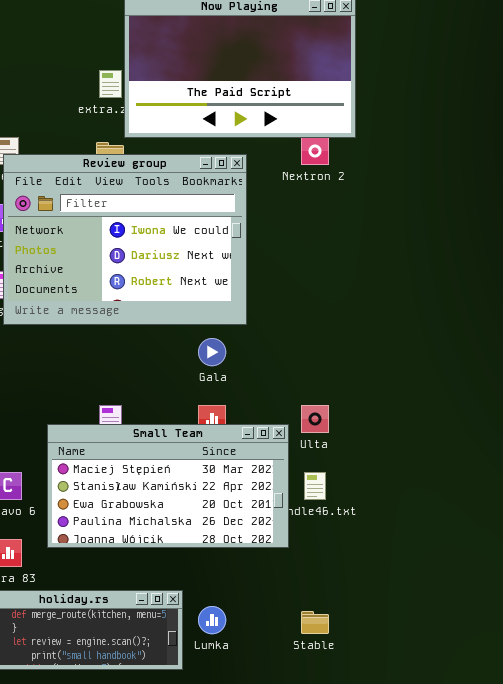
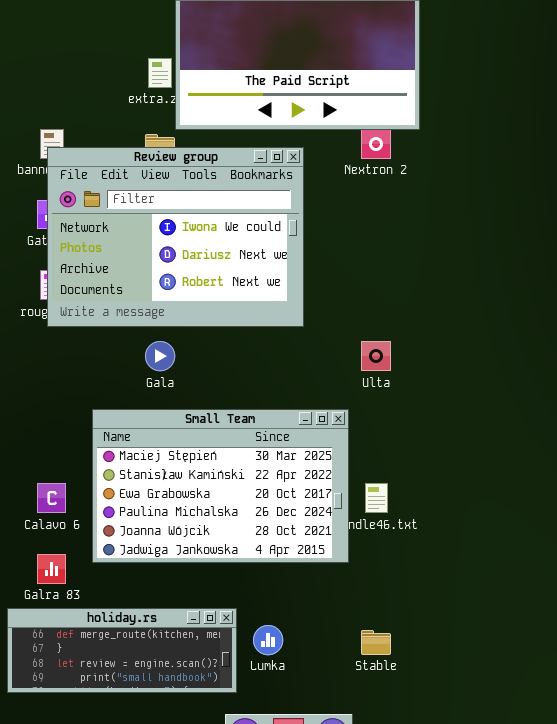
Gala: [198,338,226,366] -> [145,341,175,371], moved
Ulta: [301,405,329,433] -> [361,341,391,371], moved
Small Team: [47,424,289,548] -> [92,409,349,563], resized

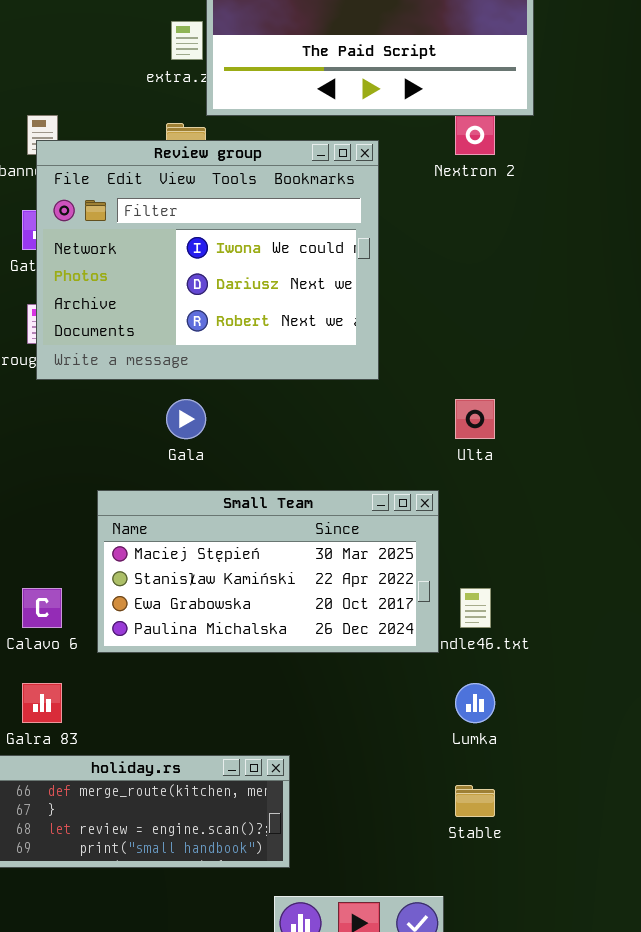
Small Team: [92,409,349,563] -> [97,490,439,653], resized
Lumka: [253,625,283,655] -> [455,683,495,723], moved

